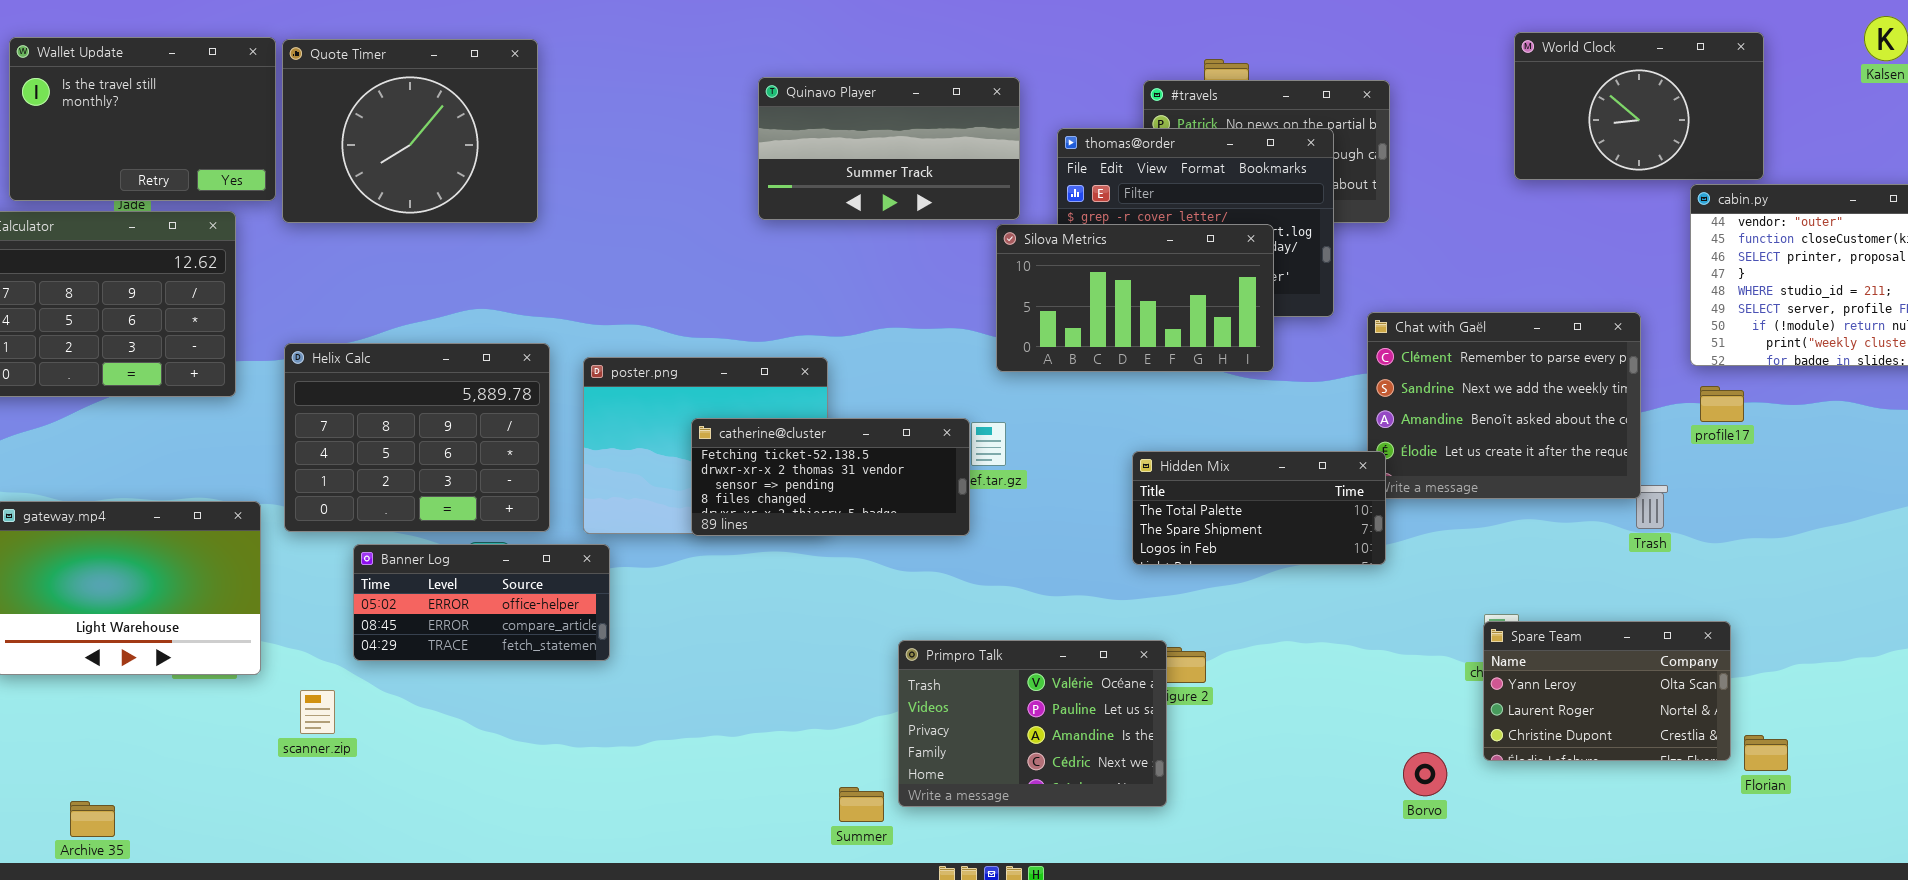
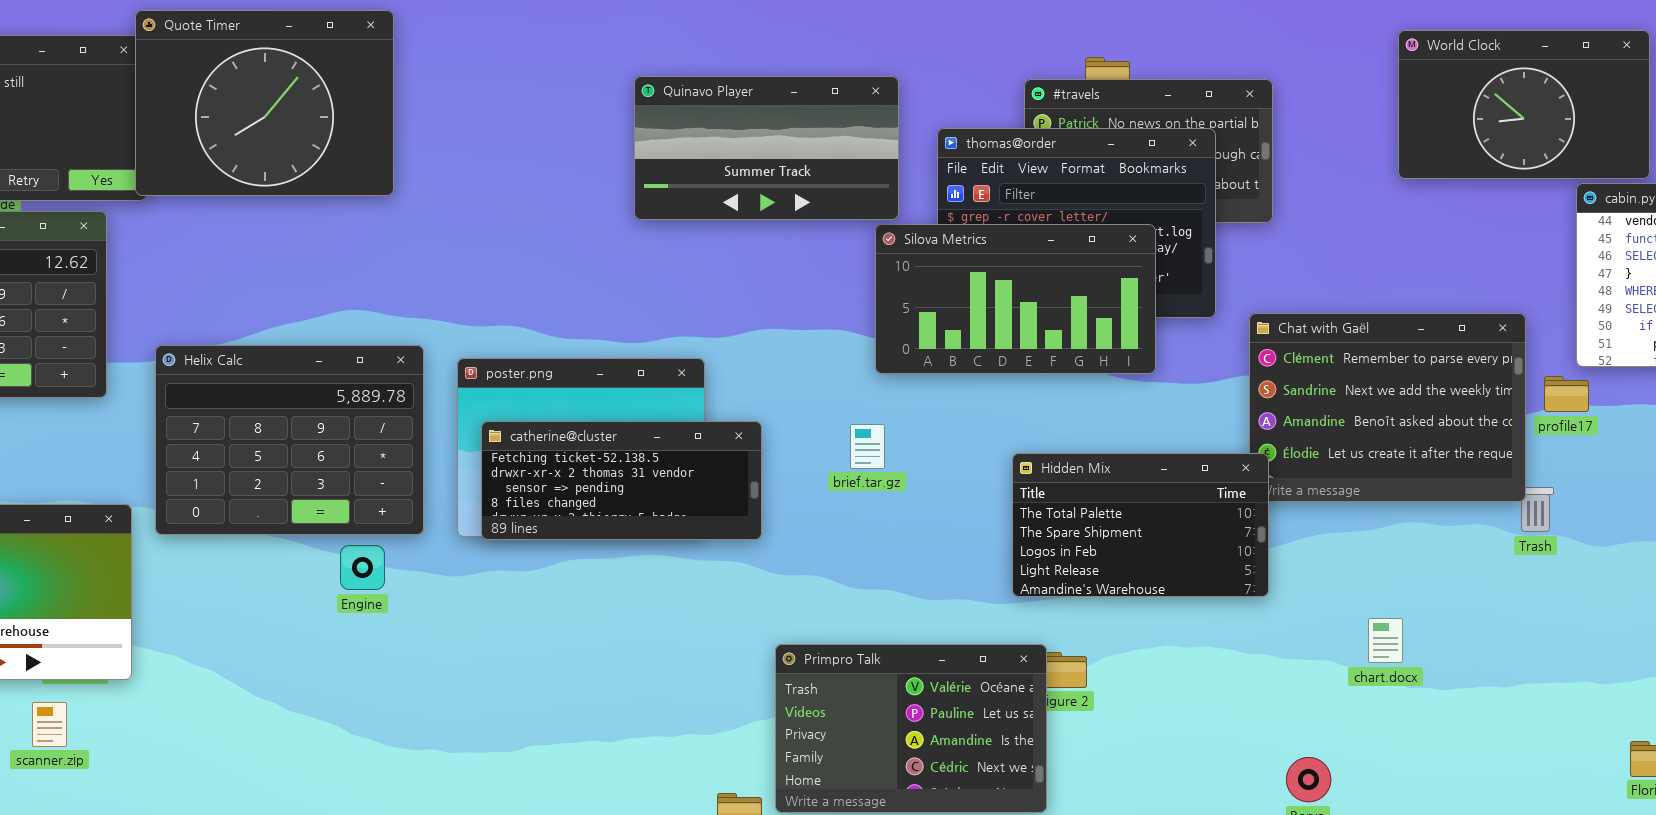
Quote Timer: [282,39,538,223] -> [135,10,394,196], moved
profile17: [1700,386,1744,422] -> [1544,376,1589,412], moved
catherine@cluster: [691,418,970,536] -> [481,421,762,540], moved
Hidden Mix: [1132,451,1386,565] -> [1012,453,1269,597], resized
Banner Log: [353,544,610,661] -> none, closed
Spare Team: [1483,621,1731,761] -> none, closed
scanner.zip: [300,690,335,734] -> [32,702,67,747], moved

